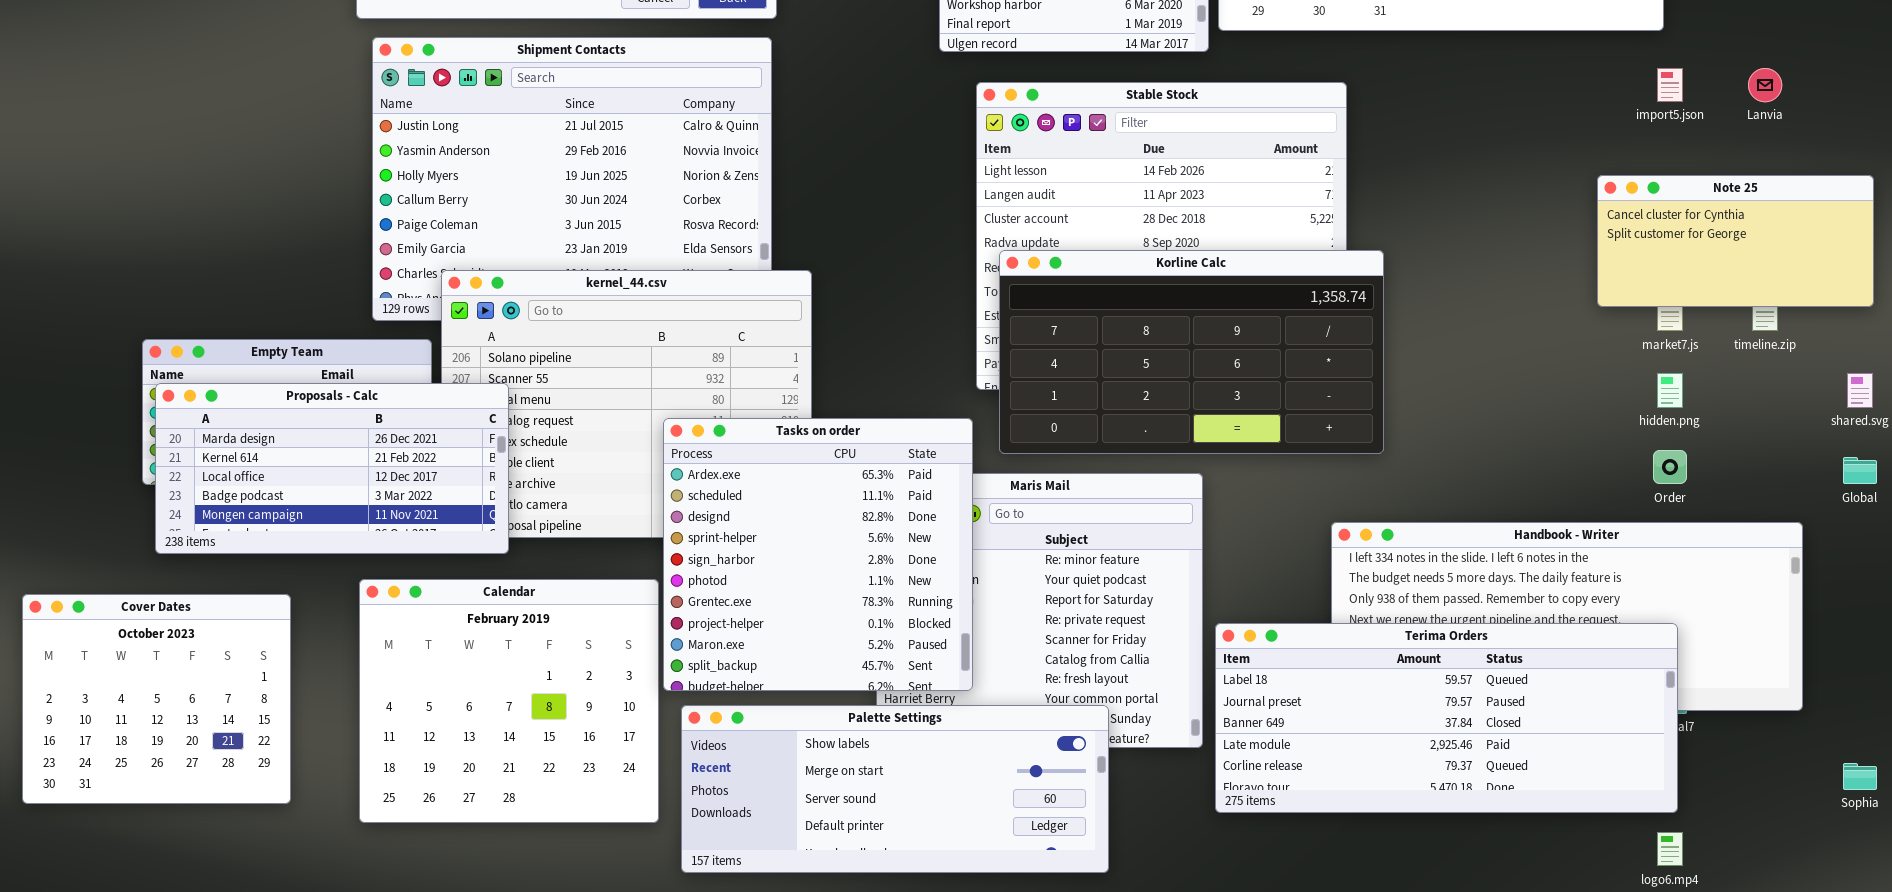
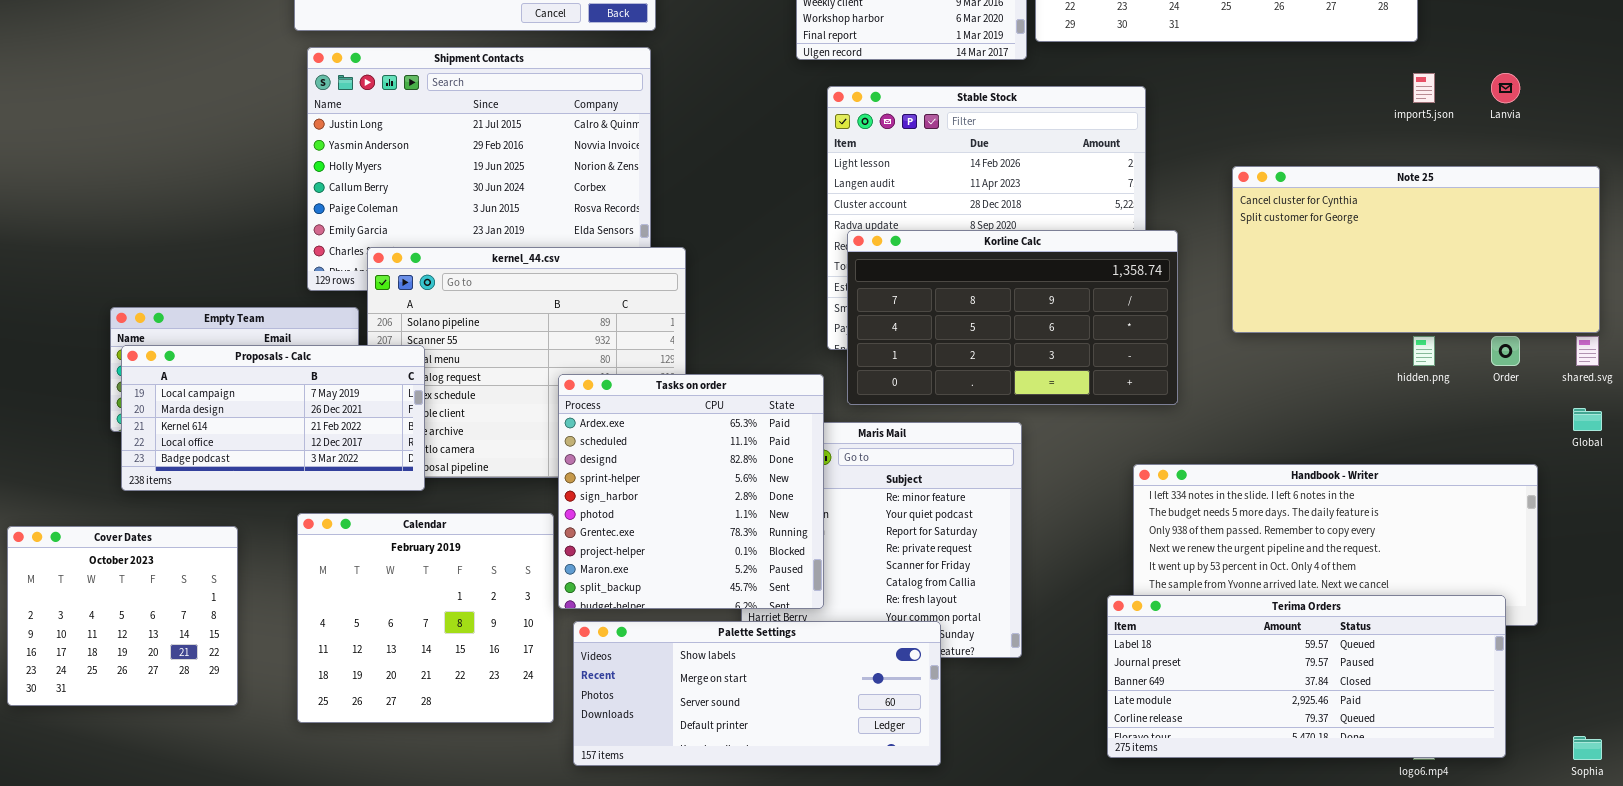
Note 25: [1597,175,1874,307] -> [1232,166,1600,333], resized
Proposals - Calc: [155,383,509,554] -> [121,345,425,491], scrolled up 1 row
Order: [1653,450,1687,484] -> [1491,336,1520,366], moved
Terima Orders: [1215,623,1678,813] -> [1107,595,1506,758], moved
Sophia: [1843,763,1877,790] -> [1573,736,1602,760], moved

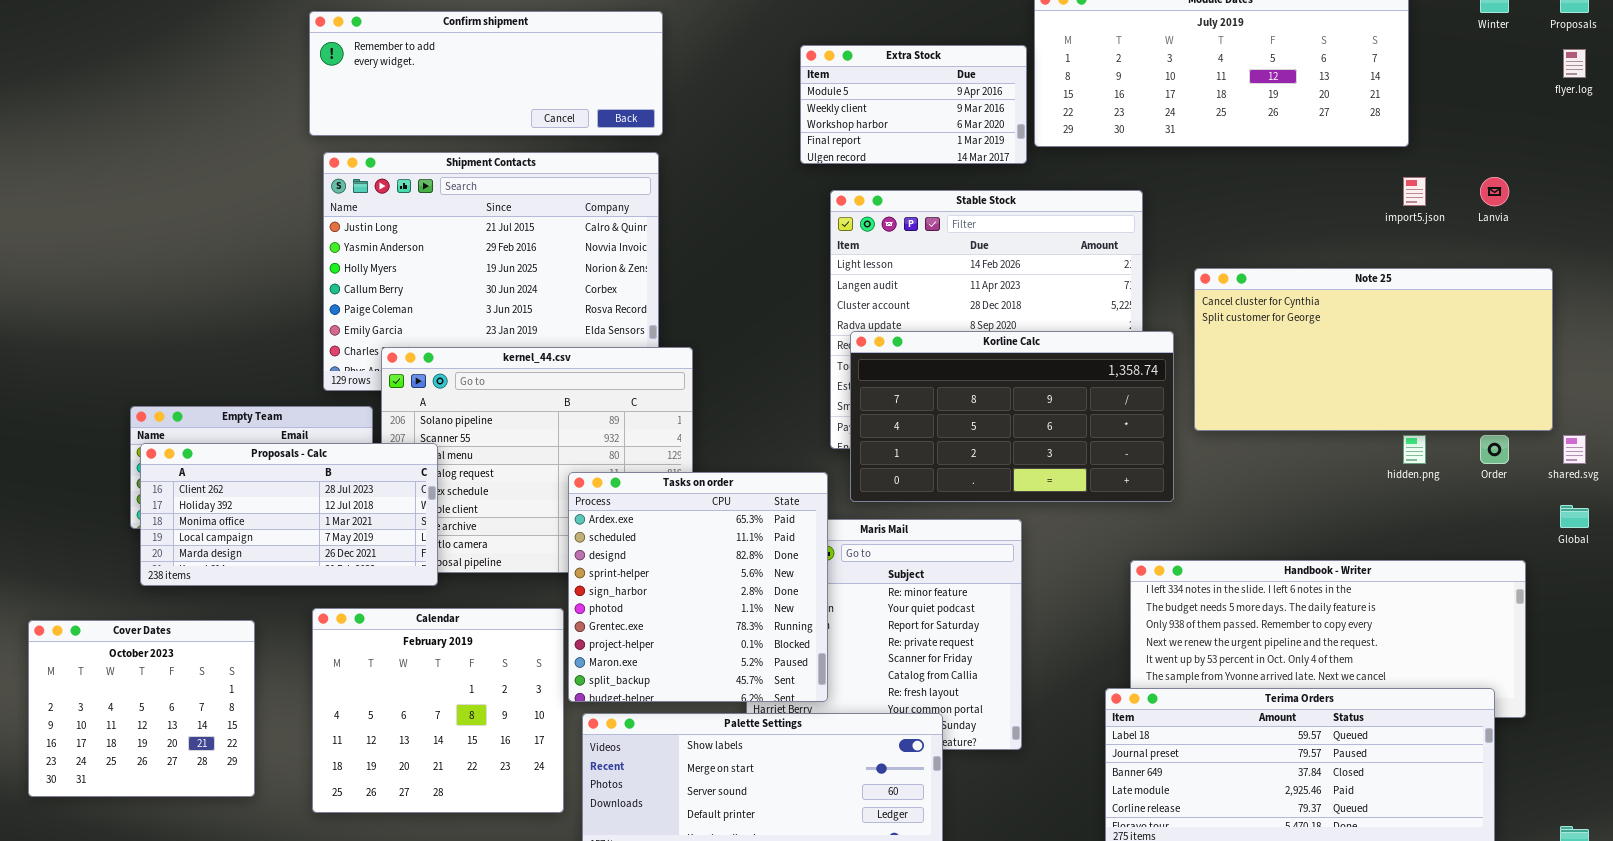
Note 25: [1232,166,1600,333] -> [1194,268,1553,431], moved
Proposals - Calc: [121,345,425,491] -> [140,443,438,586], scrolled up 3 rows

